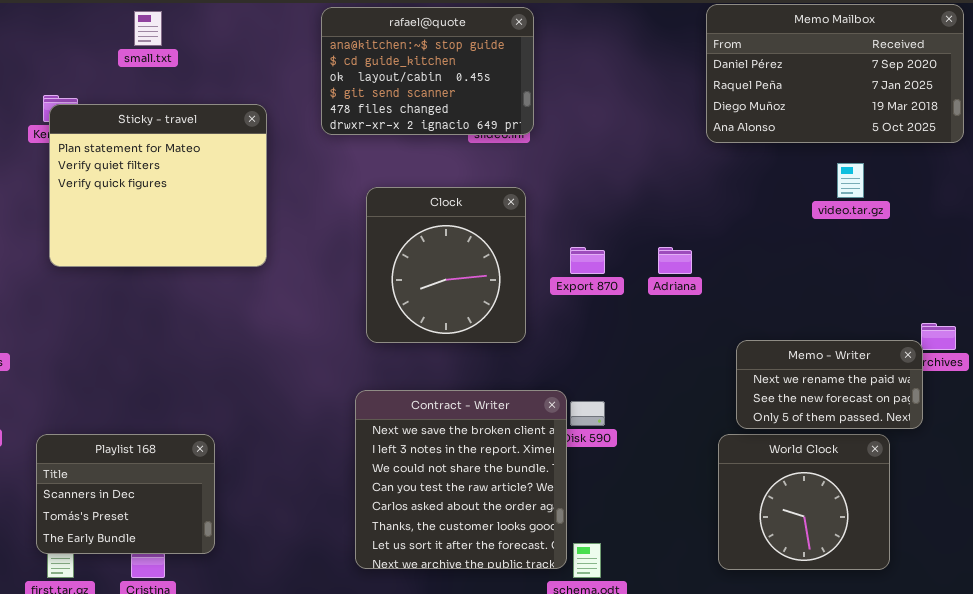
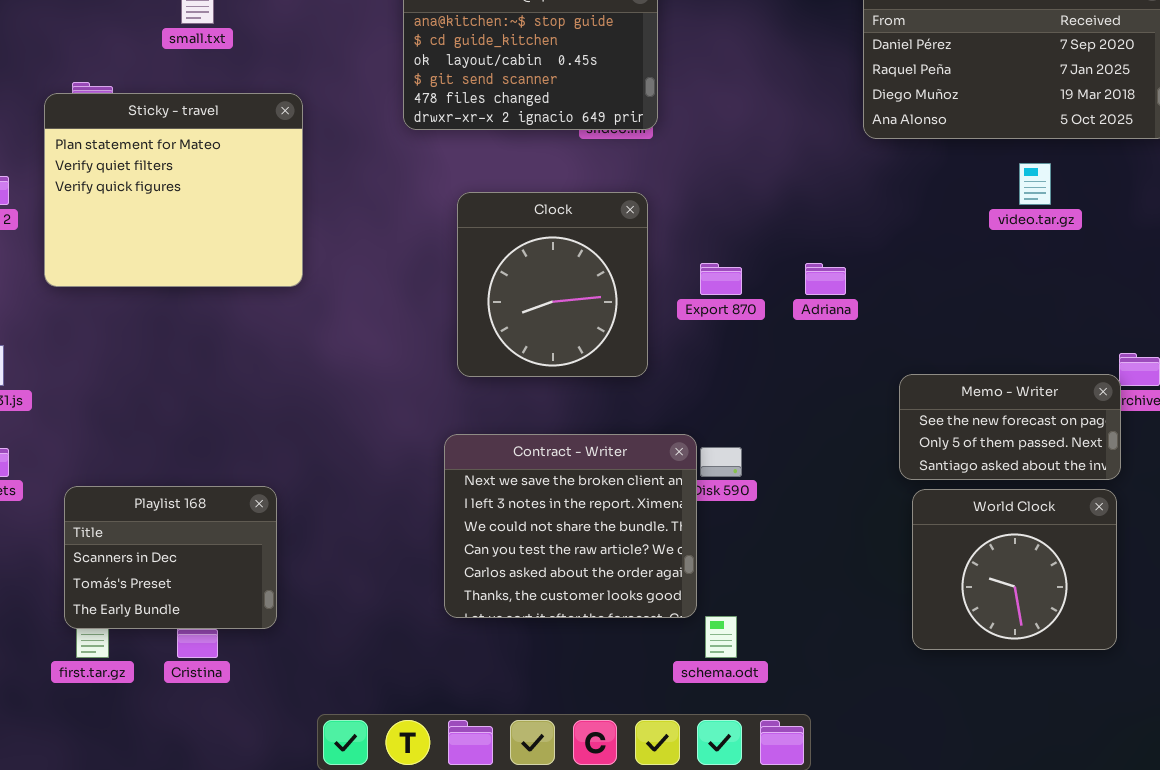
Sticky - travel: [49,104,267,267] -> [44,93,303,287], moved
Memo - Writer: [736,340,923,429] -> [899,374,1121,480], scrolled down 1 row
Contract - Writer: [355,390,567,569] -> [444,434,697,618], resized
World Clock: [718,434,890,570] -> [912,489,1117,650], moved

